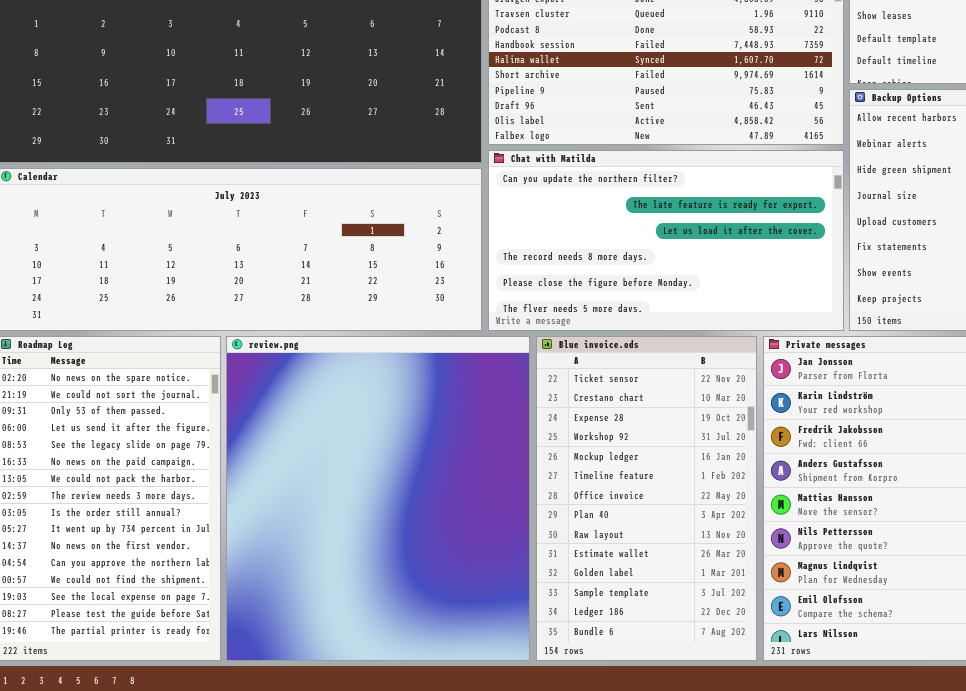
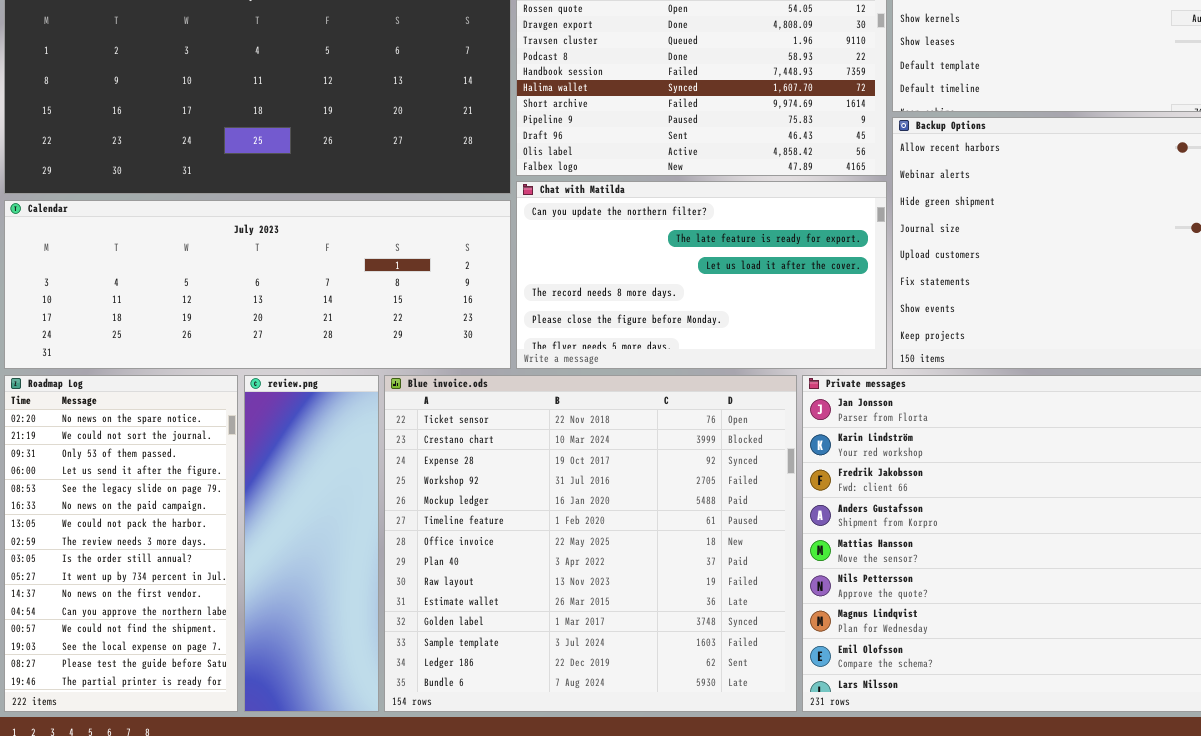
review.png: [226,336,530,661] -> [244,375,379,712], resized
Blue invoice.ods: [536,336,757,661] -> [384,375,797,712], resized

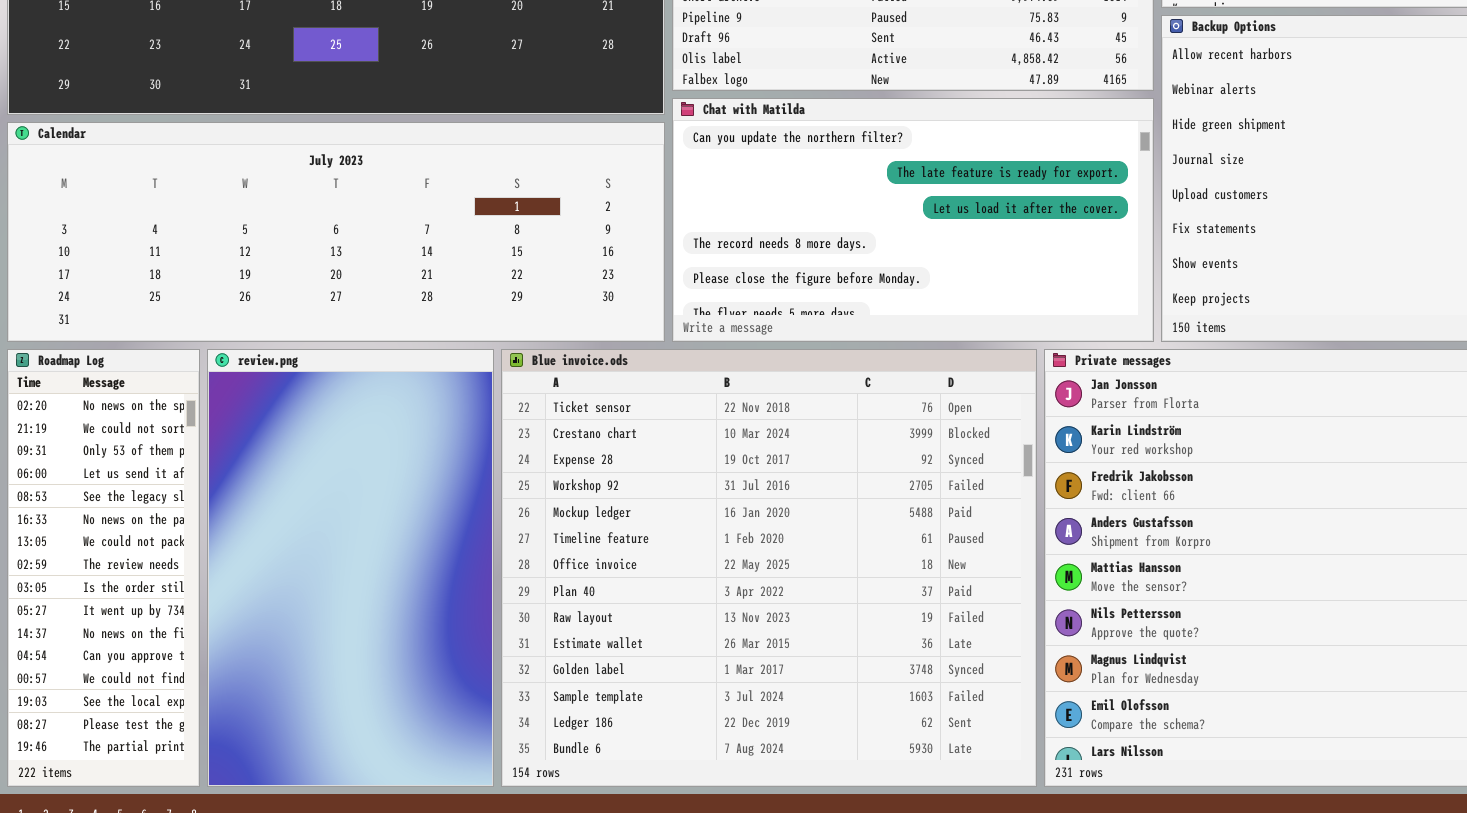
Roadmap Log: [4,375,238,712] -> [7,349,200,787], resized
review.png: [244,375,379,712] -> [207,349,494,787], resized

